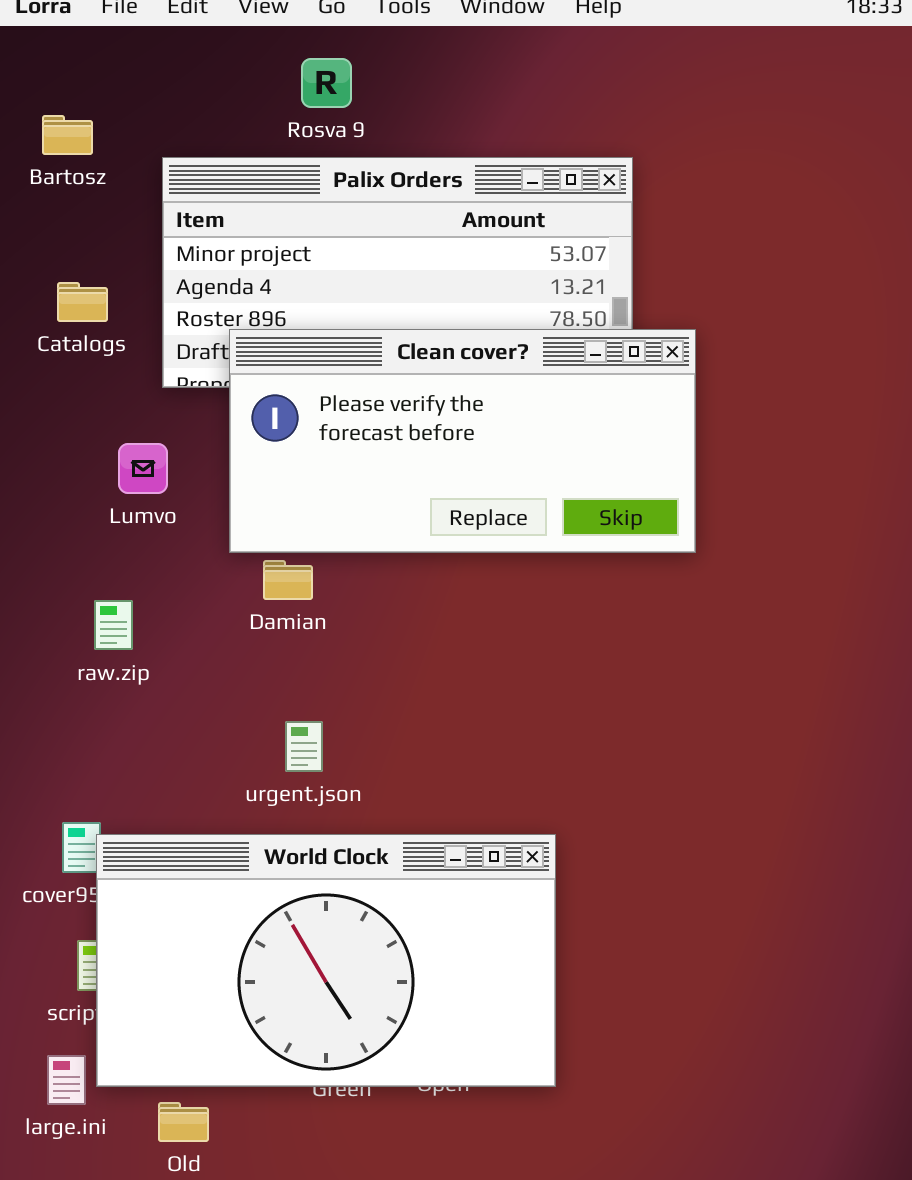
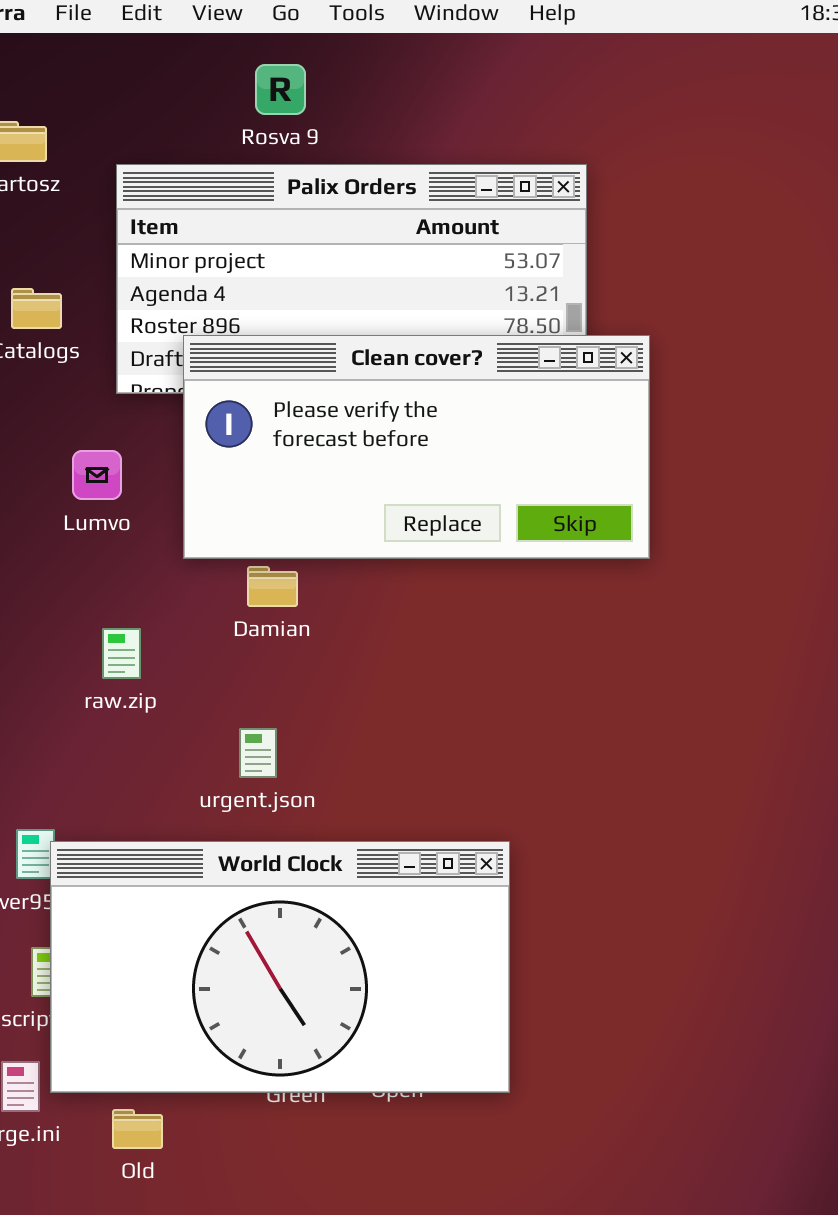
Damian: [263,560,313,600] -> [247,566,298,607], moved
raw.zip: [94,600,133,650] -> [102,628,141,679], moved

